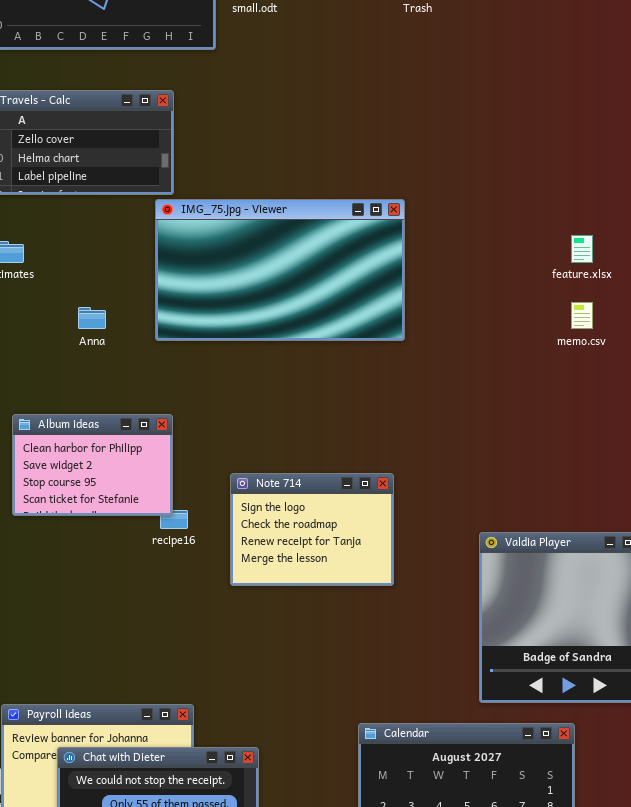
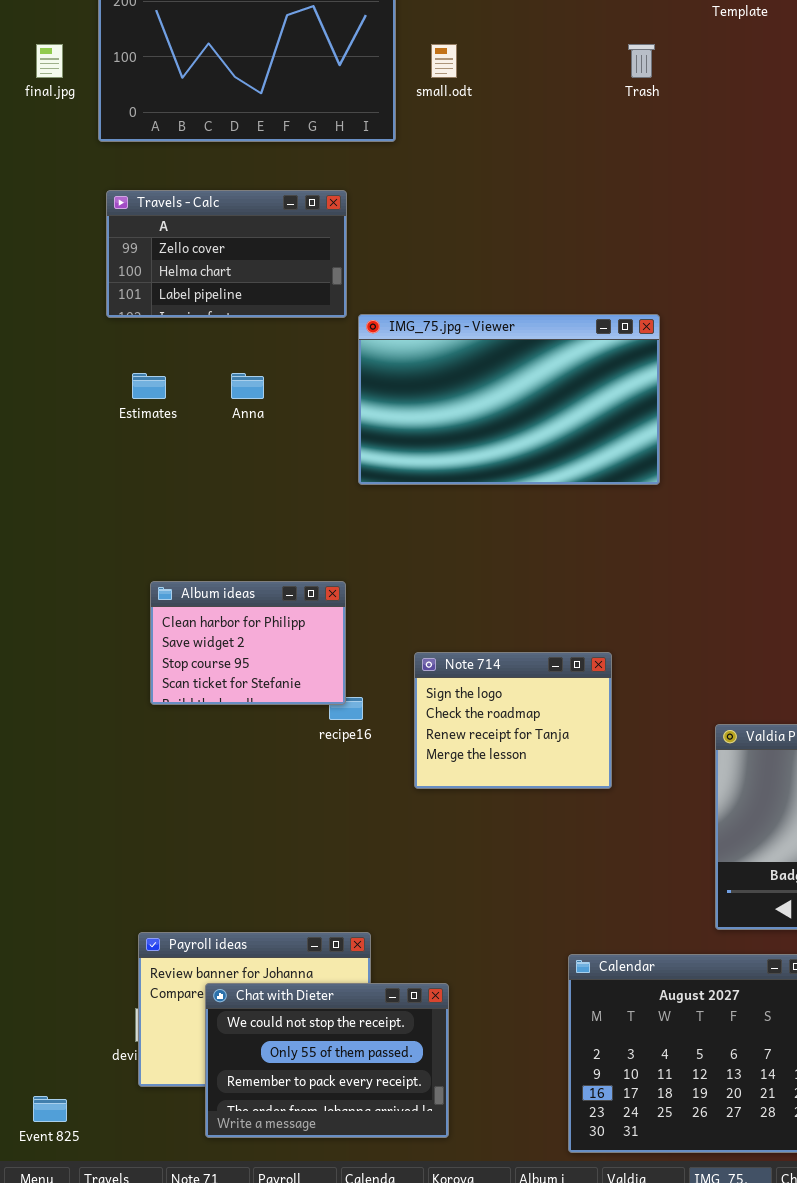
IMG_75.jpg - Viewer: [155,199,405,341] -> [358,314,660,485], moved
Anna: [78,307,106,329] -> [231,373,264,399], moved

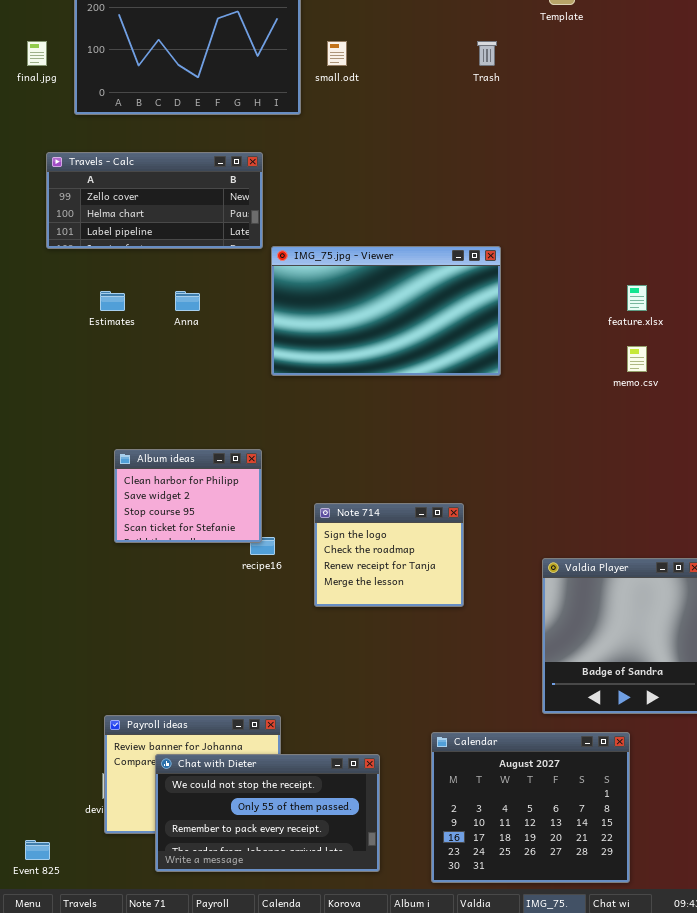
Travels - Calc: [106,190,347,318] -> [46,152,263,249], resized
Chat with Dieter: [205,983,449,1138] -> [155,754,380,872], resized

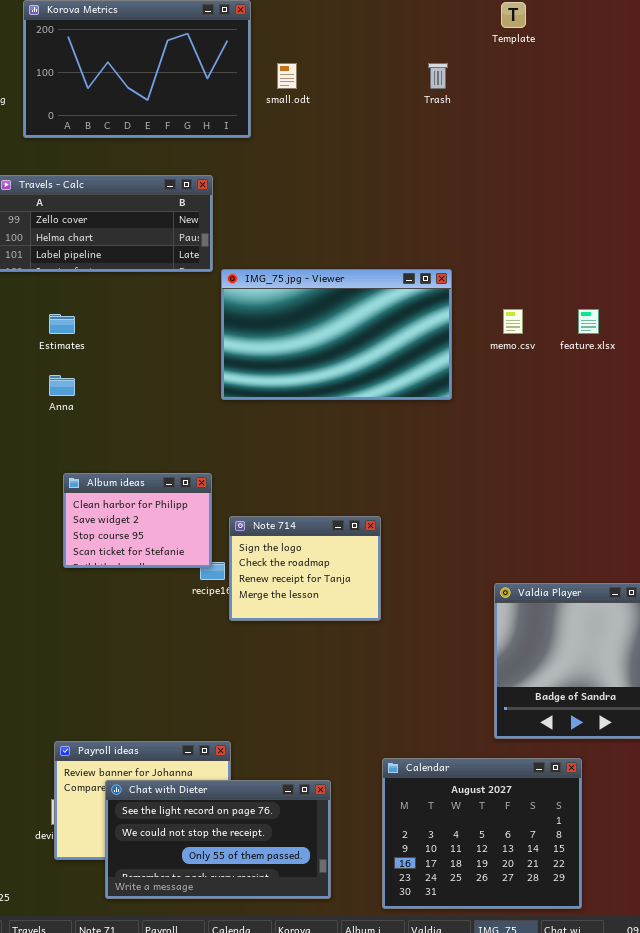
Anna: [175,291,200,311] -> [49,375,75,396], moved
memo.csv: [627,346,647,372] -> [503,309,523,334], moved
Note 714: [314,503,464,607] -> [229,516,381,621], moved
Chat with Dieter: [155,754,380,872] -> [105,780,331,899], scrolled up 1 row

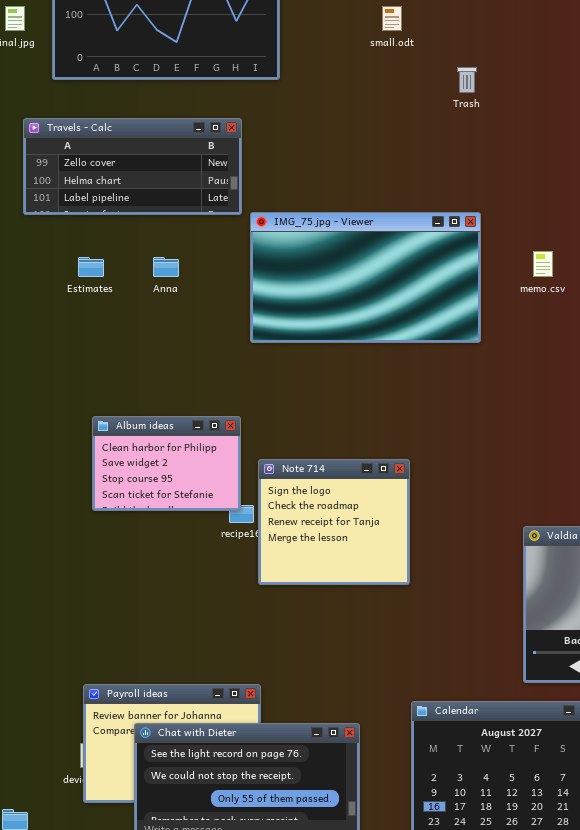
small.odt: [277,63,297,89] -> [382,6,402,31], moved
Trash: [428,63,448,89] -> [457,67,477,93], moved
Anna: [49,375,75,396] -> [153,257,179,277], moved
Note 714: [229,516,381,621] -> [258,459,410,585], resized

